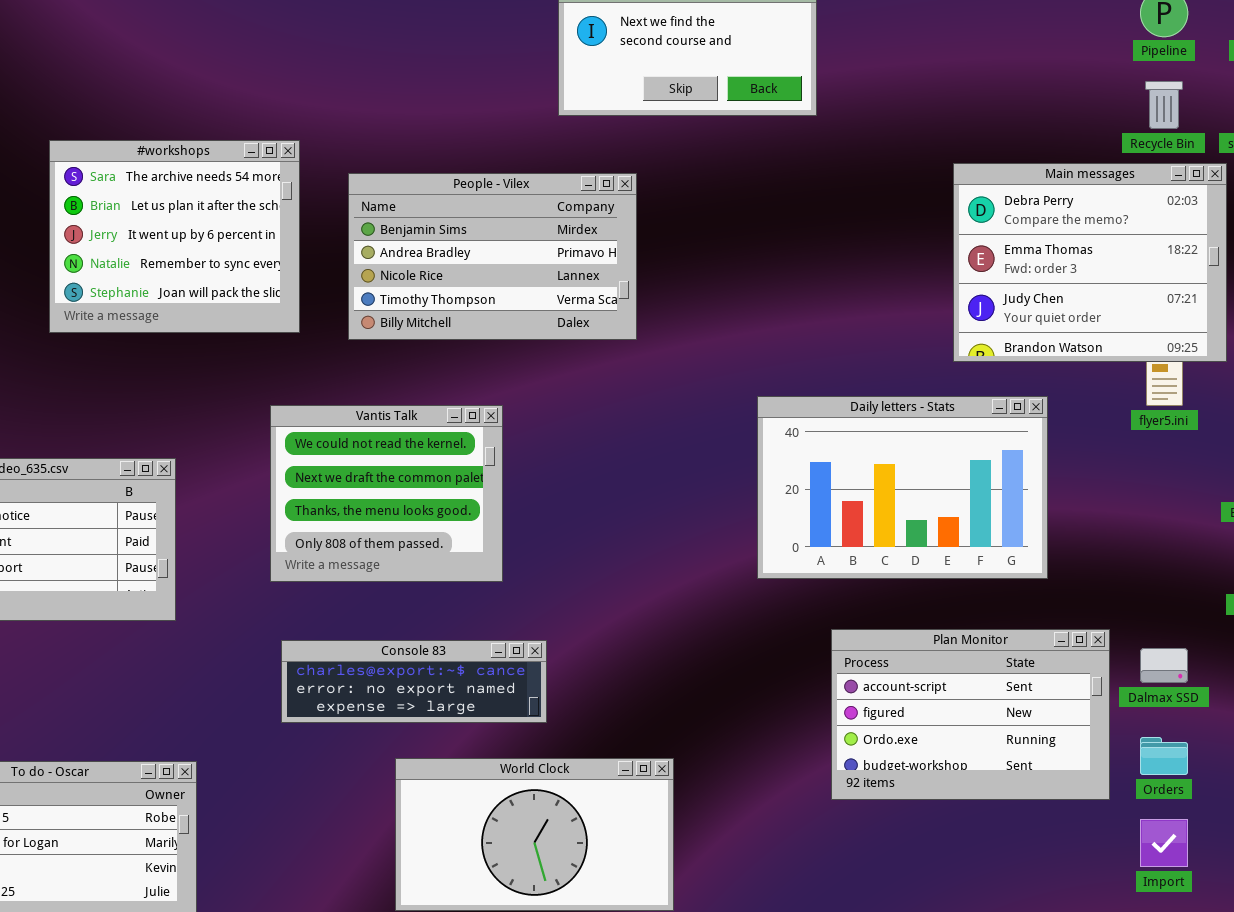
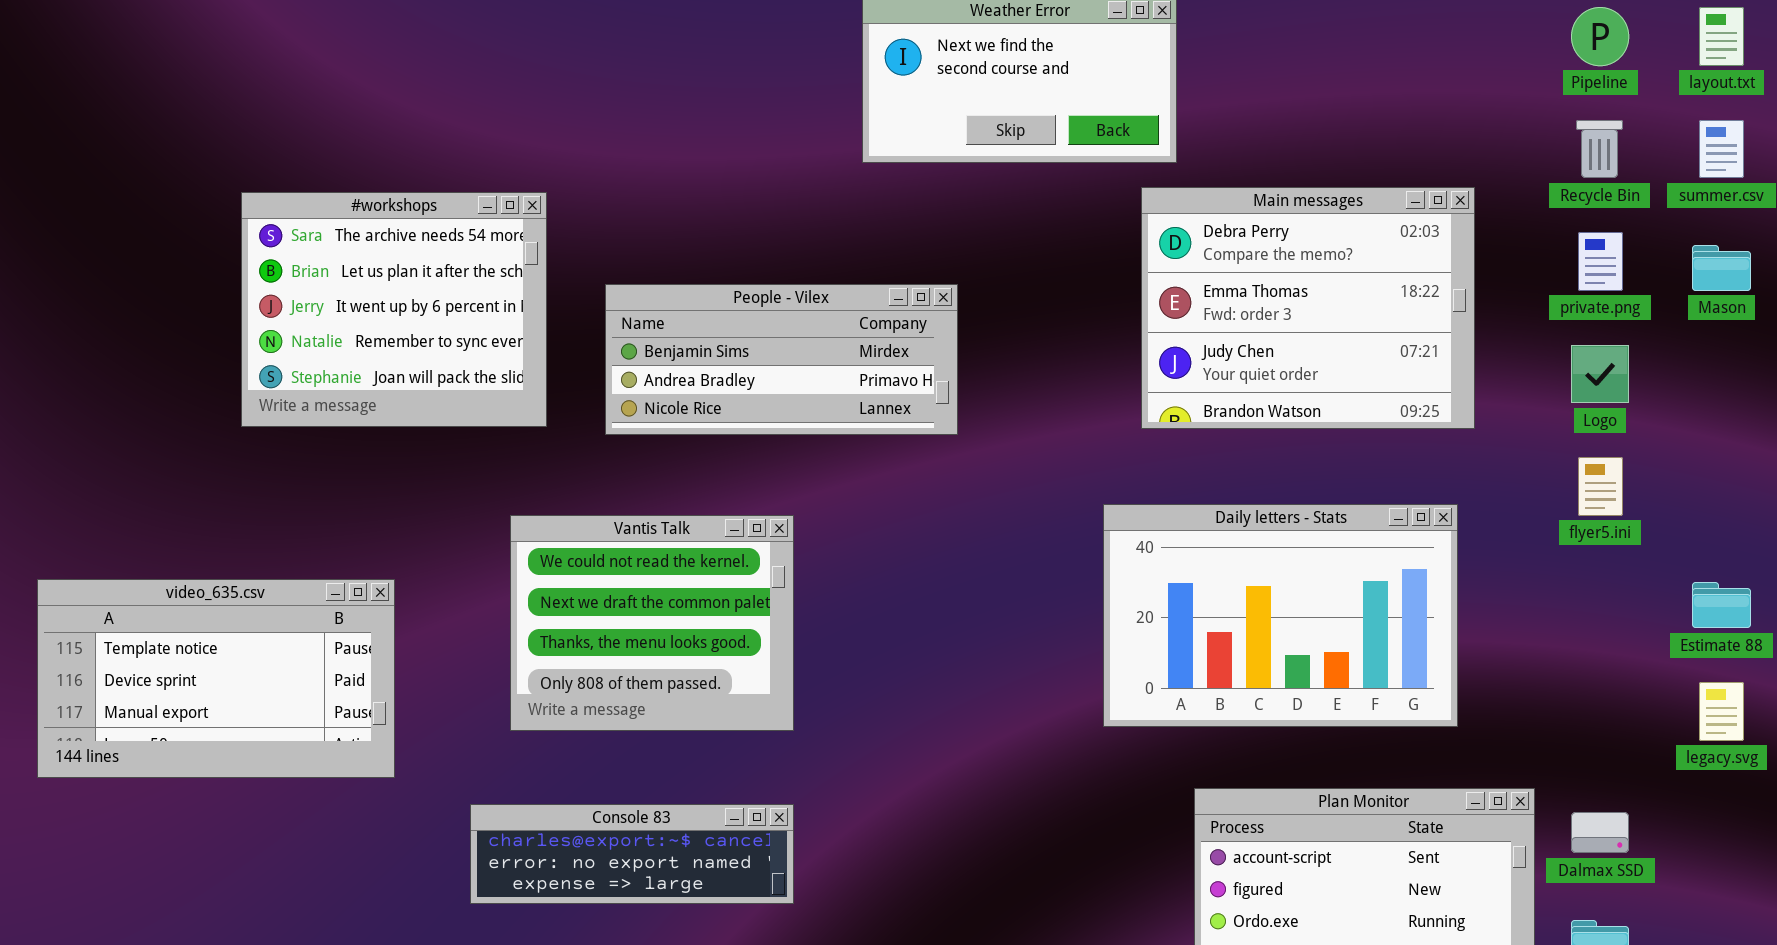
Main messages: [953,163,1227,362] -> [1141,187,1475,429], moved
People - Vilex: [348,173,637,340] -> [605,284,958,435], resized
Console 83: [281,640,547,723] -> [470,804,794,904], moved

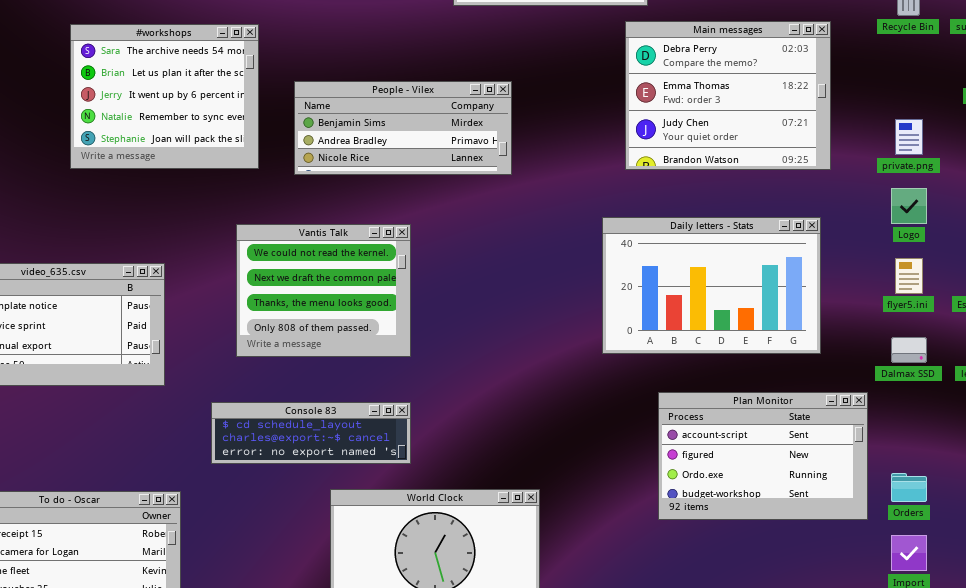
private.png: [1578,232,1623,291] -> [895,119,923,155], moved
Logo: [1571,345,1629,403] -> [891,188,927,224], moved
flyer5.ini: [1578,457,1623,516] -> [895,258,923,294], moved
Console 83: [470,804,794,904] -> [211,402,411,464], scrolled up 1 row
Dalmax SSD: [1571,812,1629,853] -> [891,337,927,363], moved

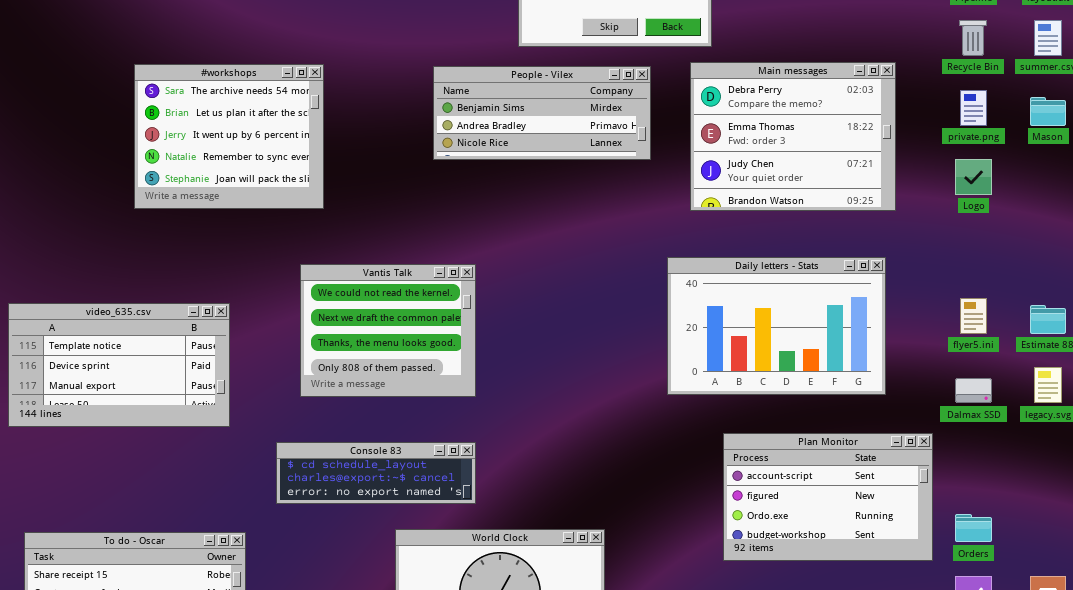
People - Vilex: [294,81,512,175] -> [433,66,651,160], moved
private.png: [895,119,923,155] -> [960,90,987,126], moved
Logo: [891,188,927,224] -> [955,159,992,195], moved

